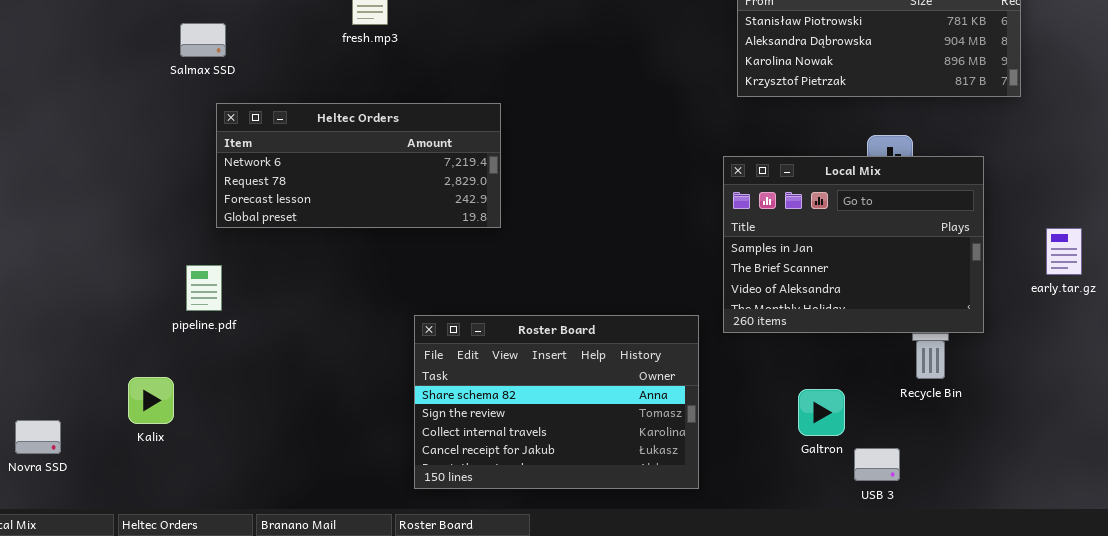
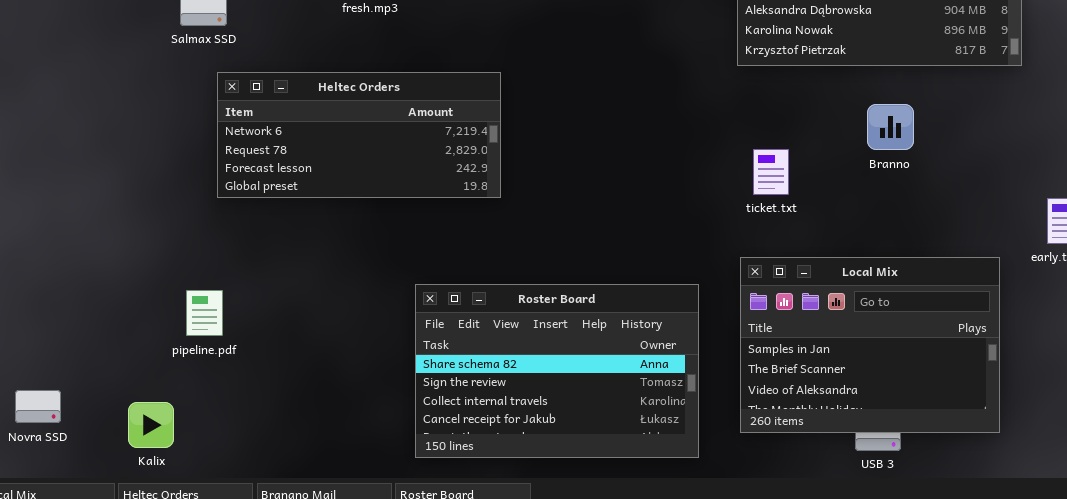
Local Mix: [723,156,984,333] -> [740,257,1000,433], moved
pipeline.pdf: [186,265,222,311] -> [186,290,223,336], moved
Kalix: [128,377,174,424] -> [128,402,174,448], moved

